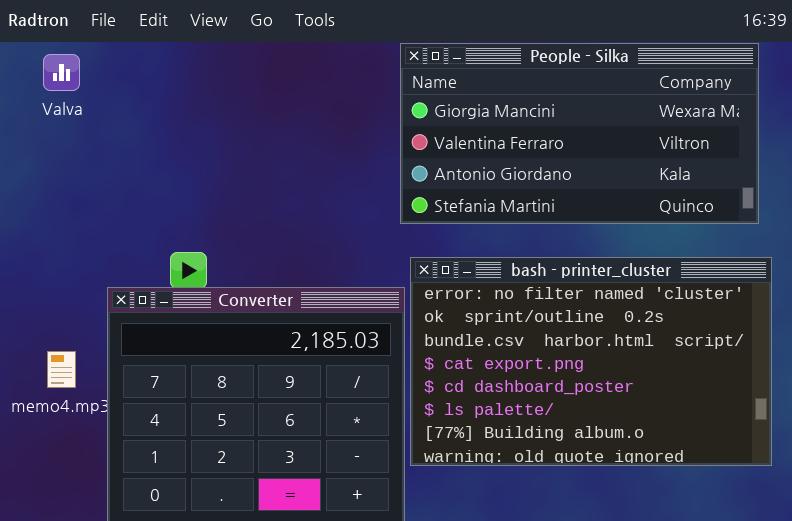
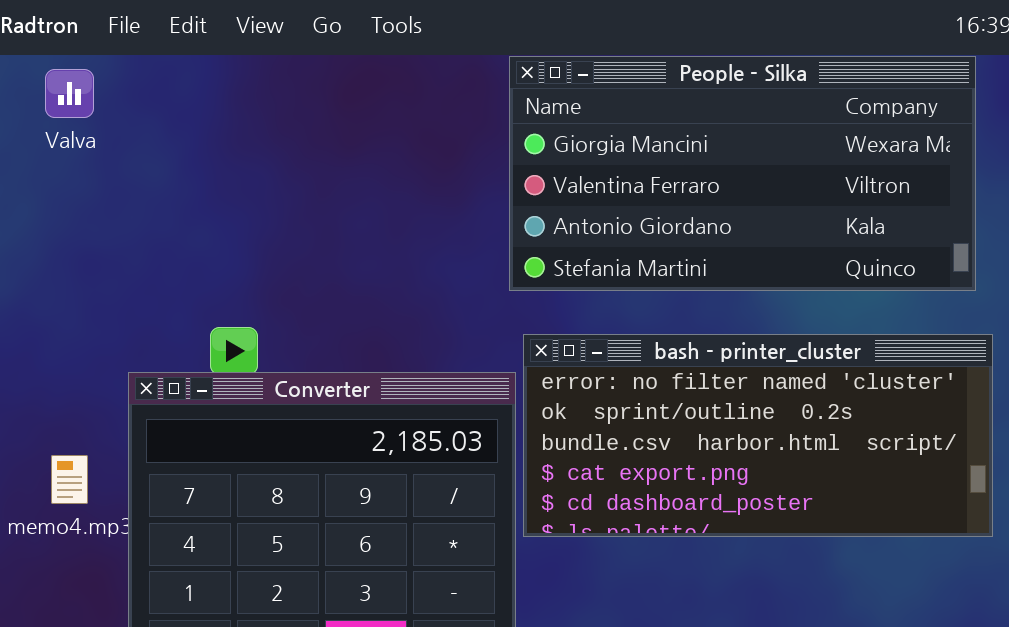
bash - printer_cluster: [410,257,772,466] -> [523,334,993,537], resized

